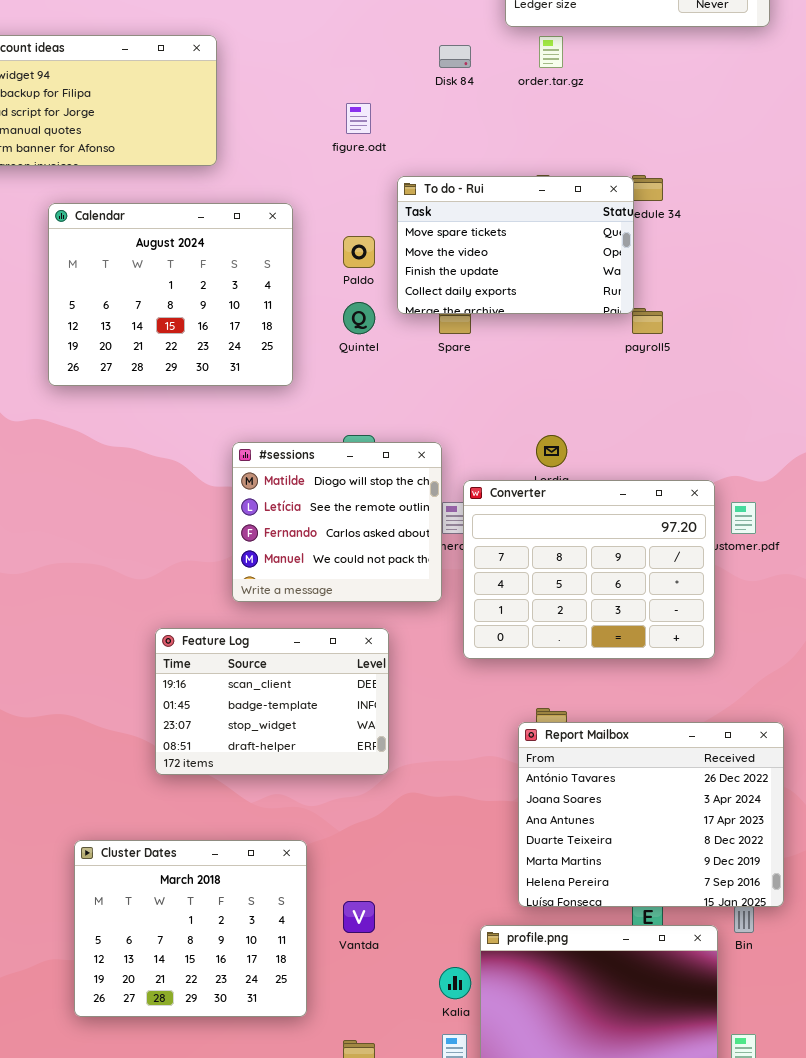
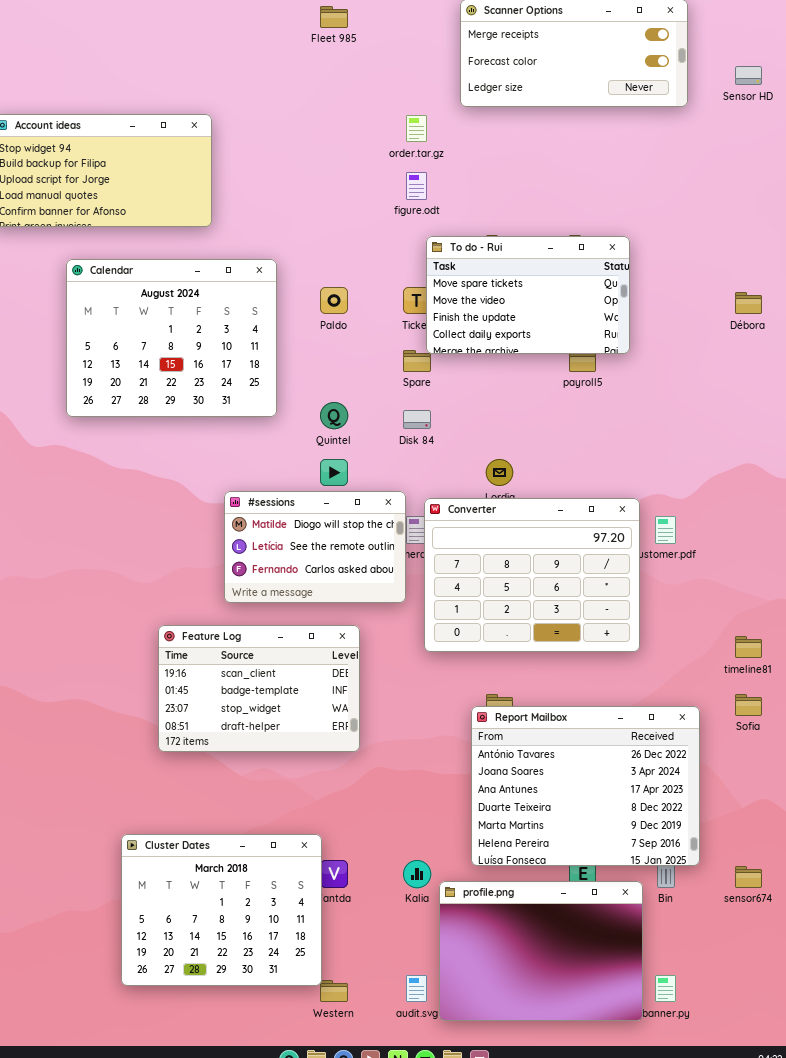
order.tar.gz: [539,36,563,68] -> [406,115,427,142], moved
Disk 84: [439,45,471,68] -> [403,410,431,429], moved
figure.odt: [346,103,371,134] -> [406,172,427,200], moved
To do - Rui: [397,176,634,314] -> [426,236,630,354], moved
Quintel: [343,302,375,334] -> [320,402,348,429], moved
#sessions: [232,442,442,602] -> [224,491,406,603], resized
Cluster Dates: [74,840,307,1017] -> [121,834,322,986], moved
Kalia: [439,967,471,999] -> [403,860,431,888], moved

